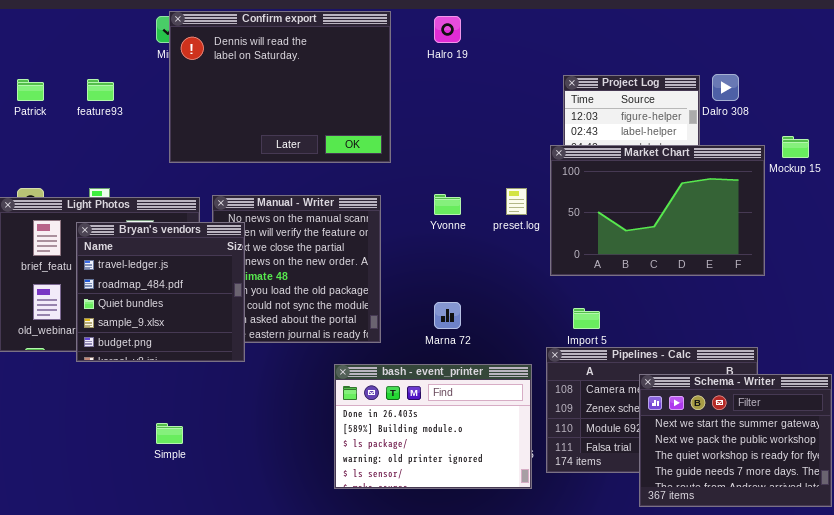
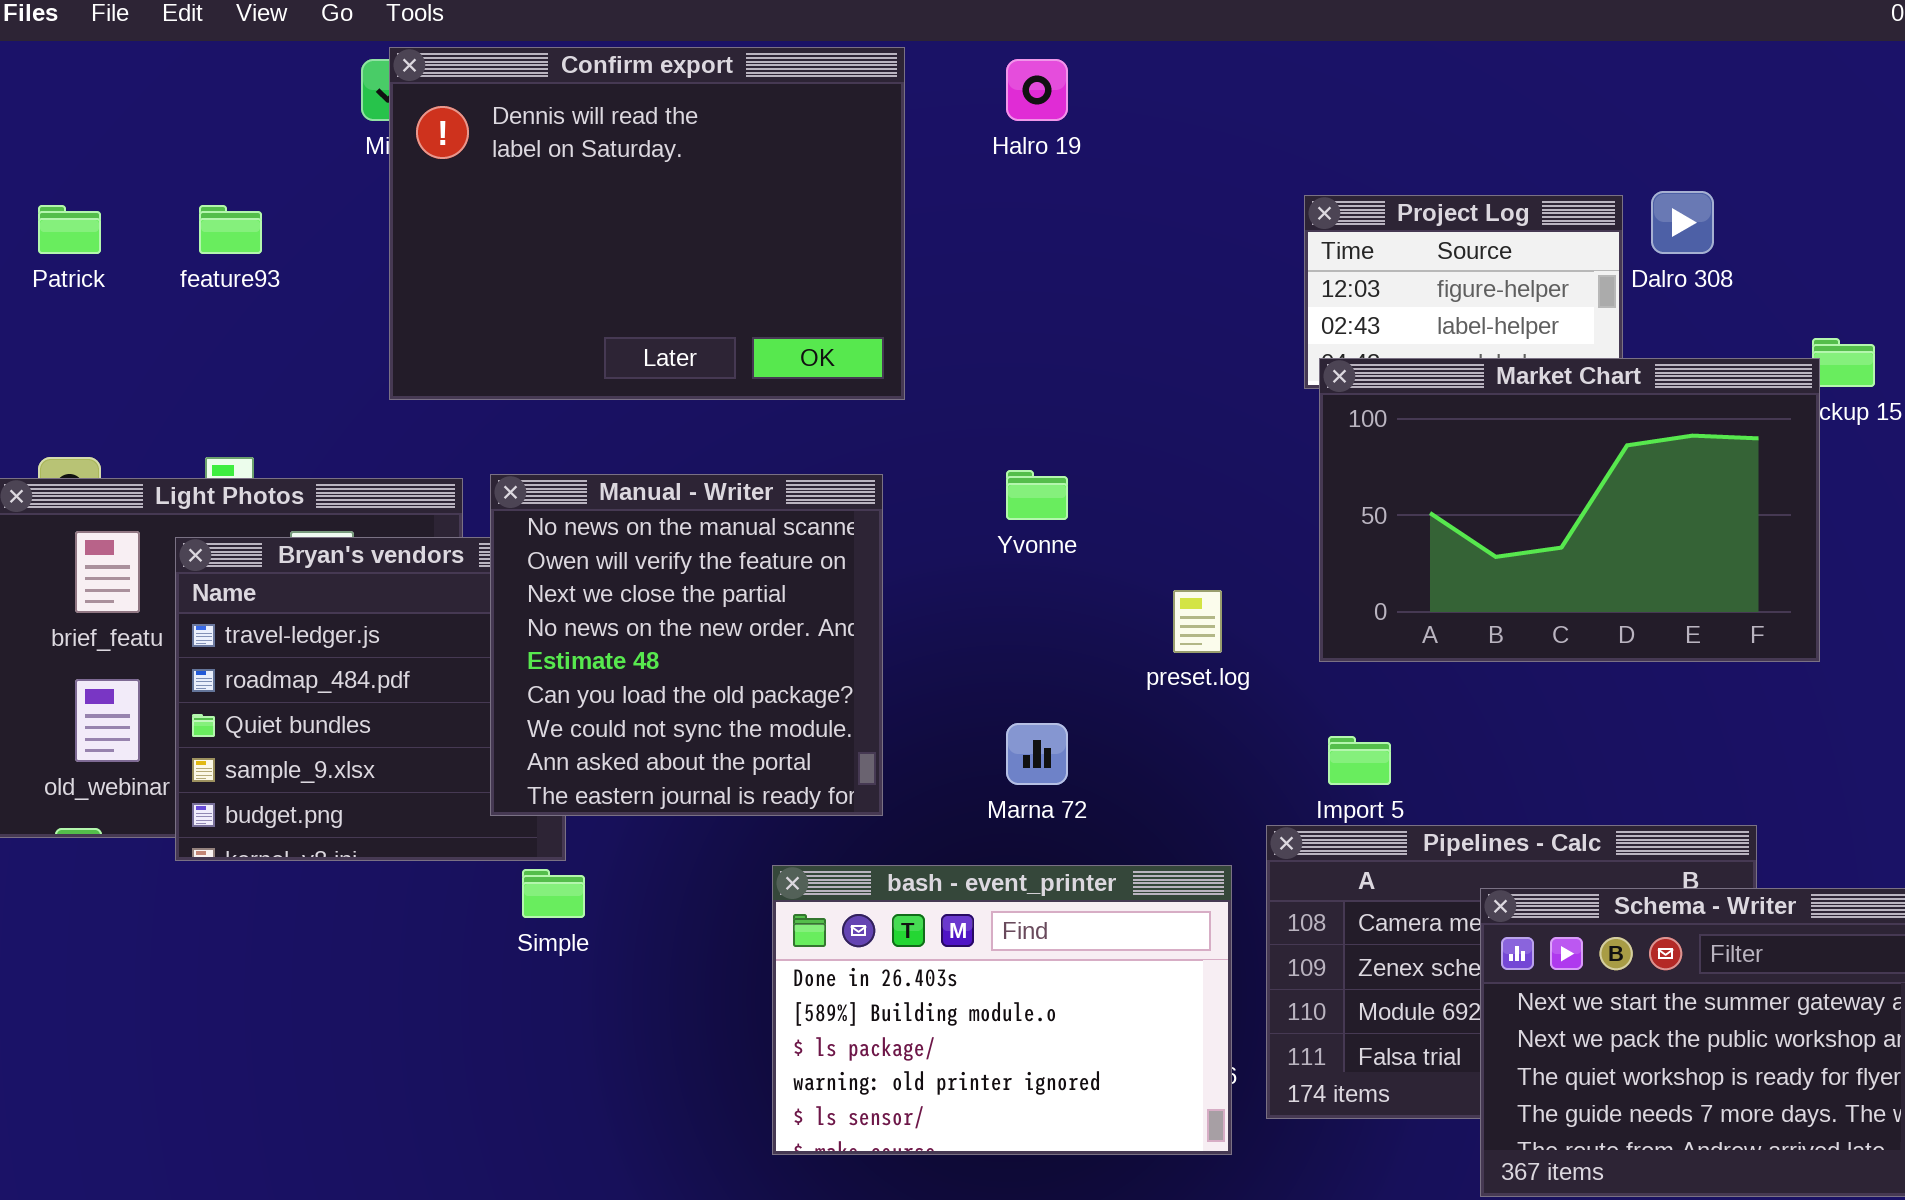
Market Chart: [550,145,765,276] -> [1319,358,1820,662], moved
preset.log: [506,188,527,215] -> [1173,590,1222,653], moved
Manual - Writer: [212,195,381,343] -> [490,474,883,816], raised
Simple: [156,423,183,444] -> [522,869,585,918], moved

